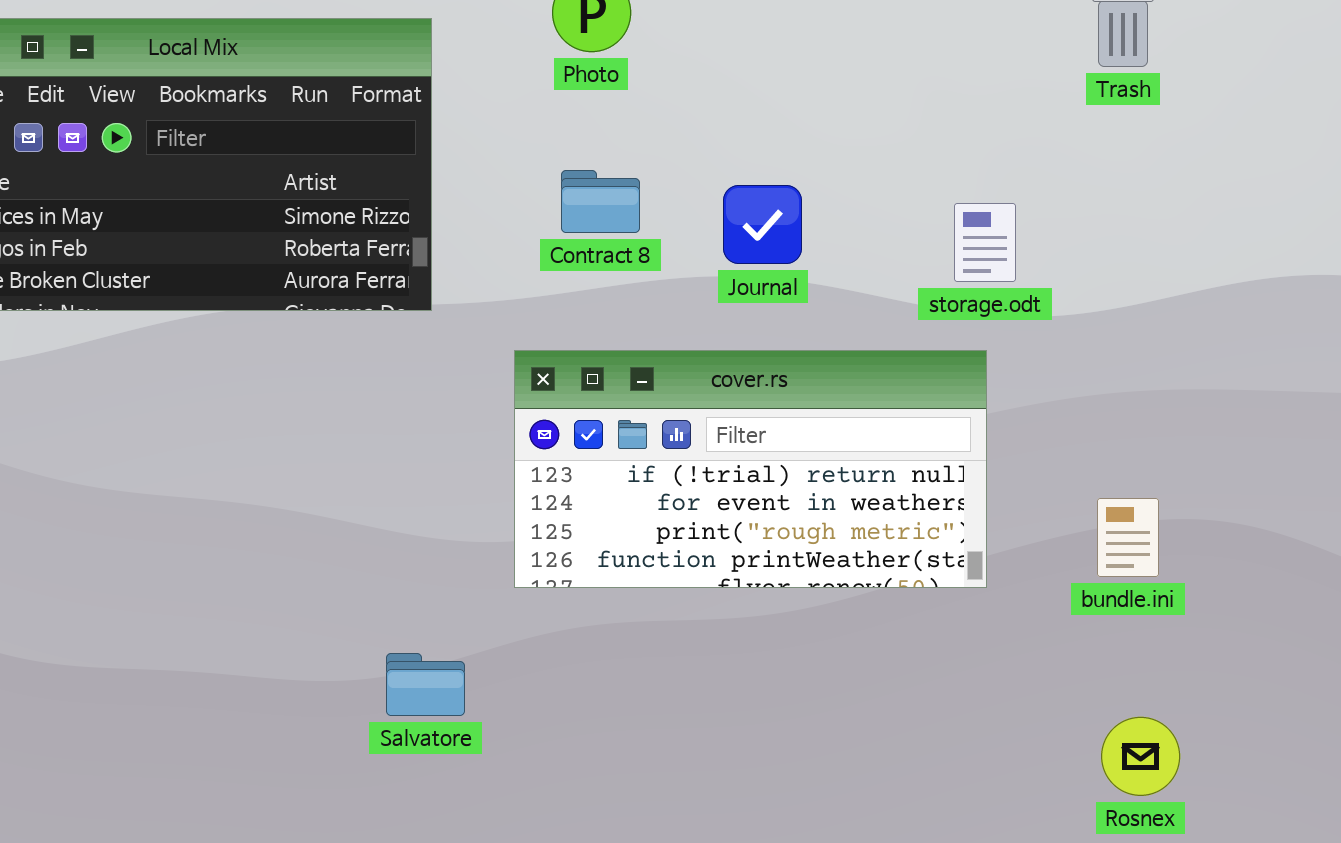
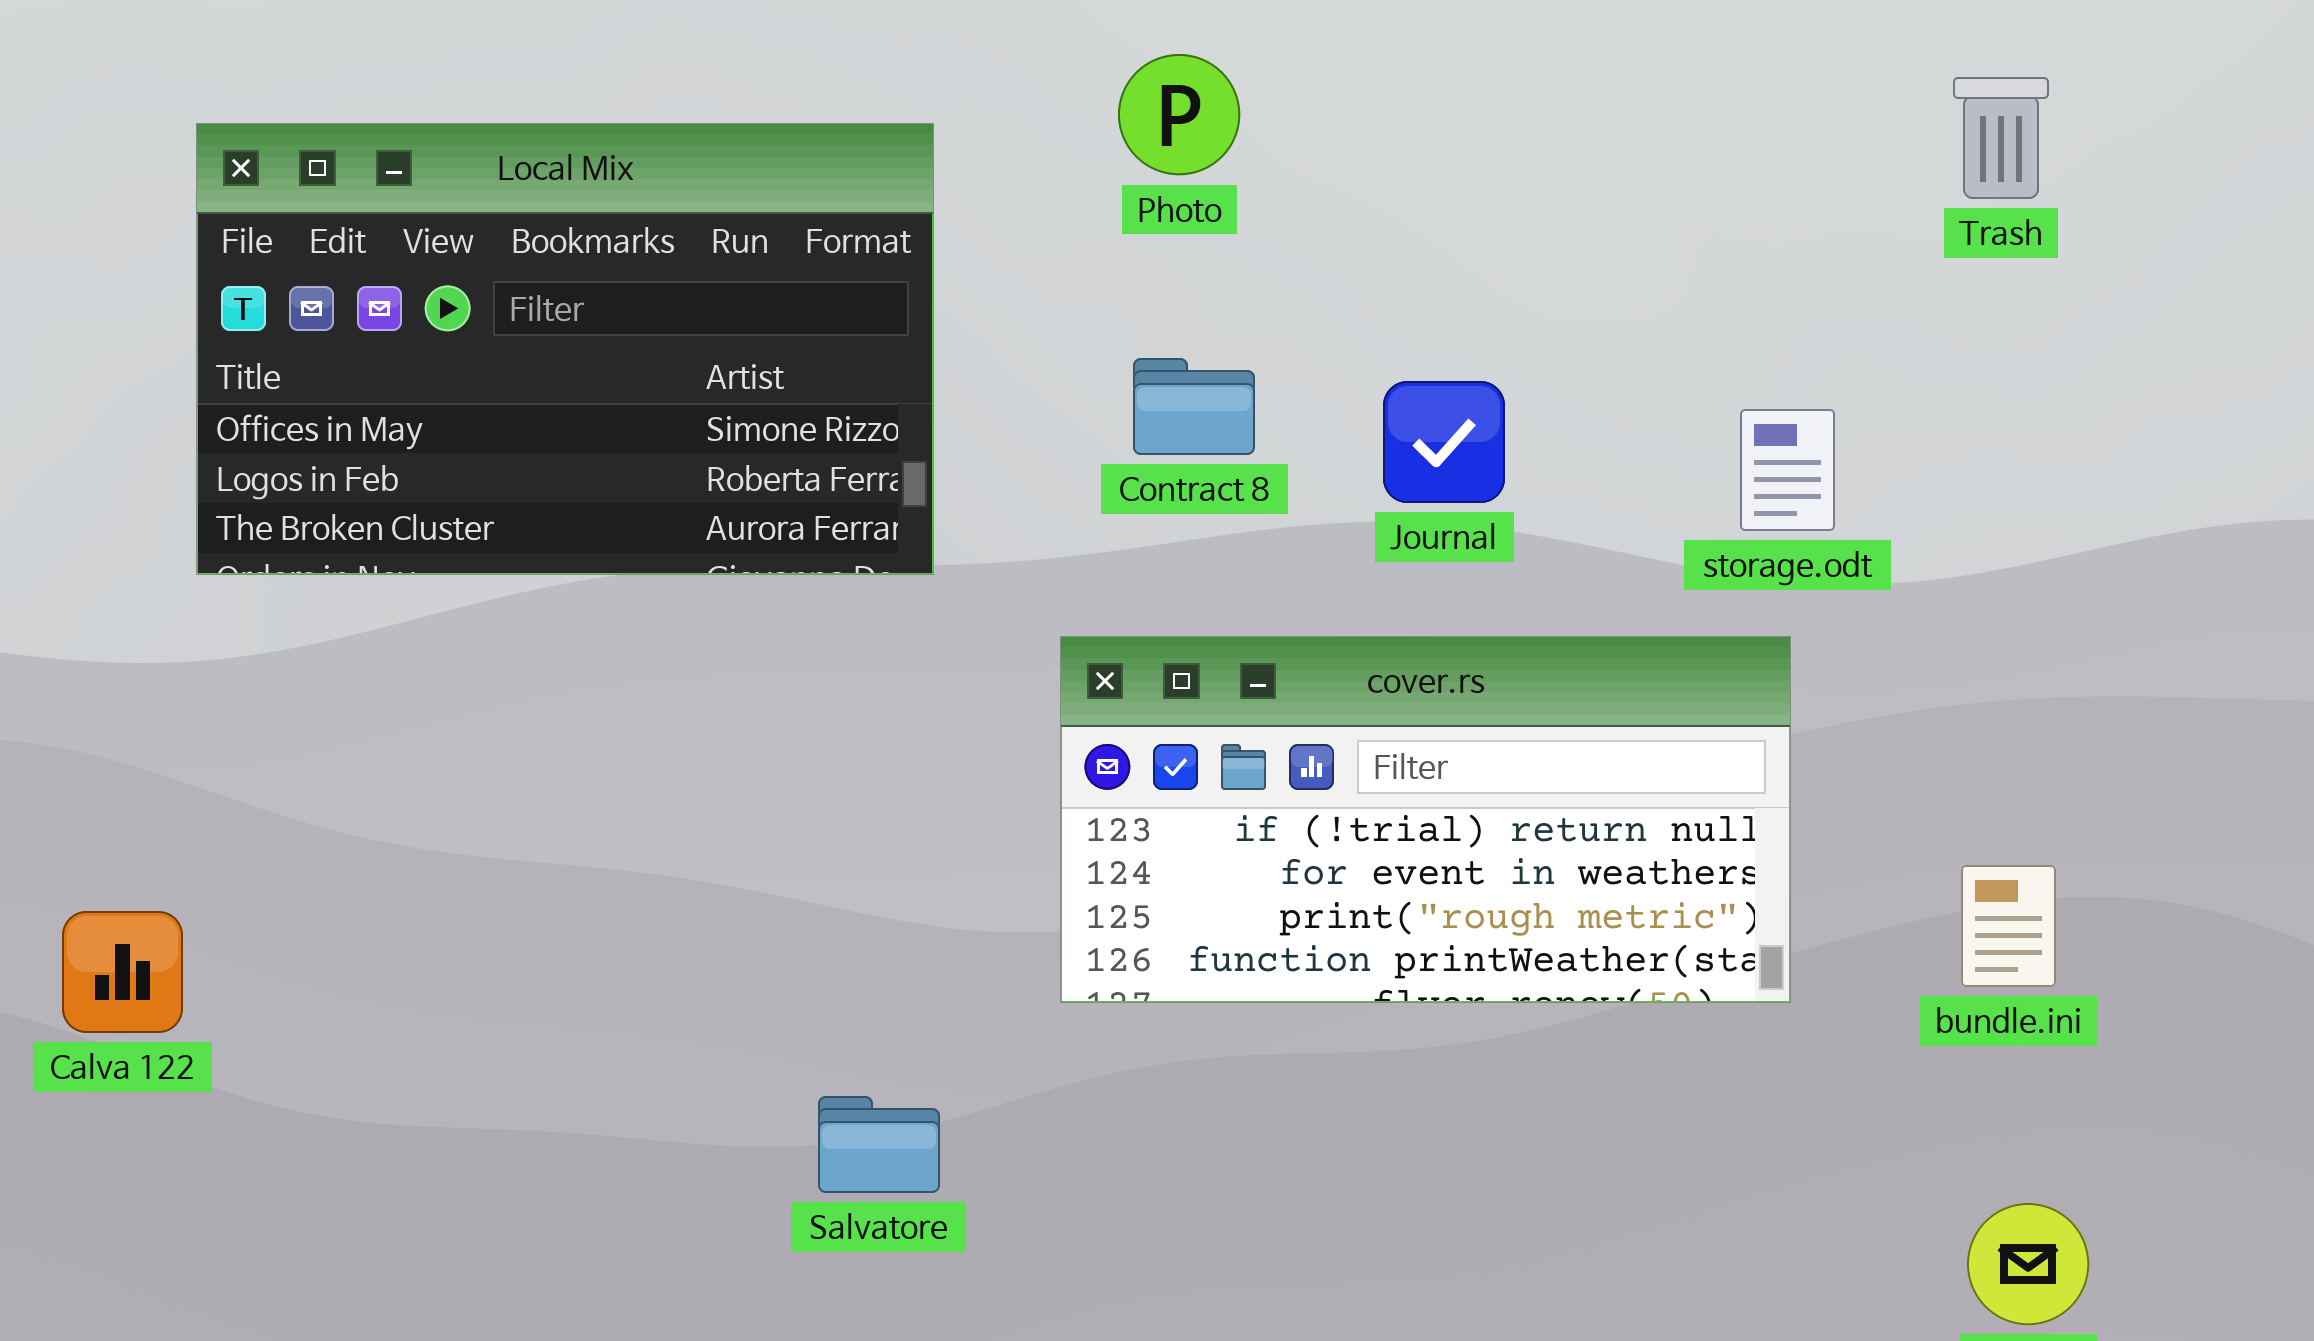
Salvatore: [386,653,465,716] -> [818,1096,940,1193], moved

